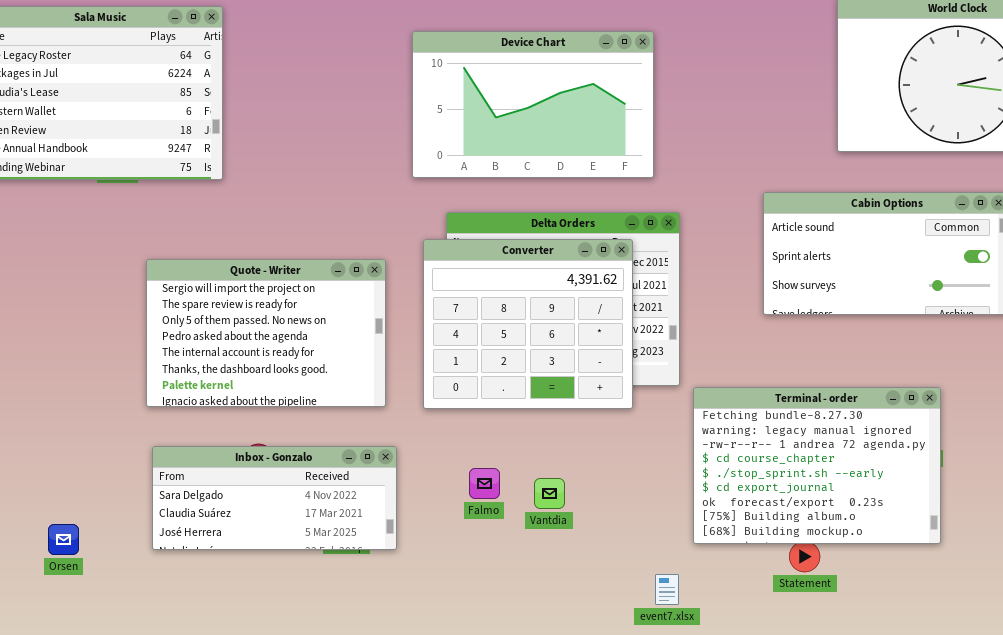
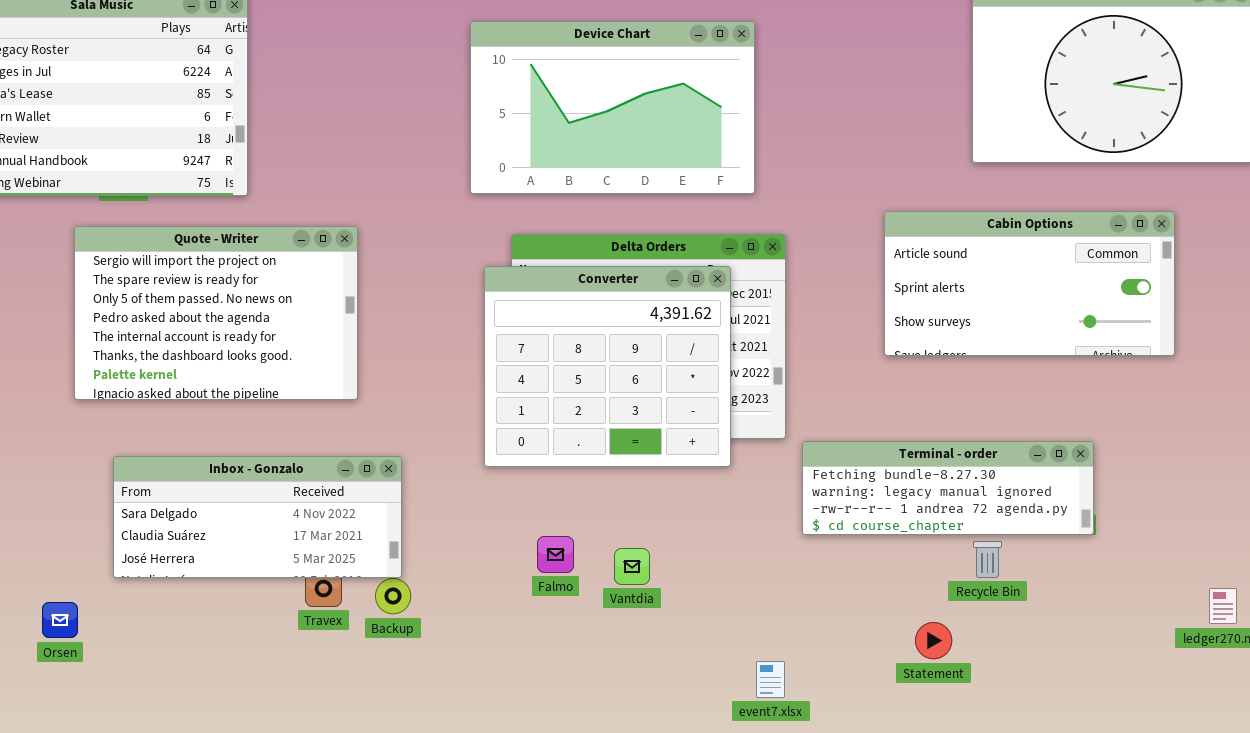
Quote - Writer: [146,259,386,407] -> [74,226,358,400], moved
Terminal - order: [693,387,941,544] -> [802,441,1094,535], resized
Inbox - Gonzalo: [152,446,397,550] -> [113,456,402,578], moved

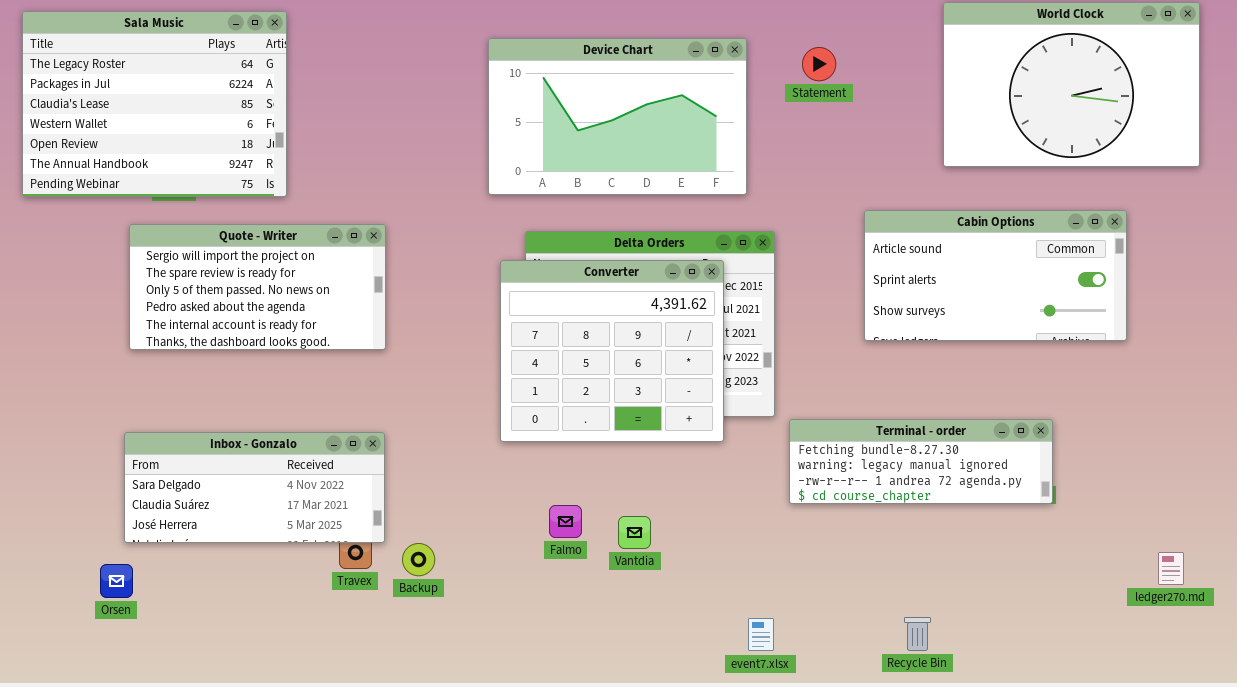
Quote - Writer: [74,226,358,400] -> [129,224,386,350], resized
Inbox - Gonzalo: [113,456,402,578] -> [124,432,385,543], moved
Recycle Bin: [973,541,1002,578] -> [904,617,931,651], moved
Statement: [915,622,952,659] -> [802,47,836,81], moved

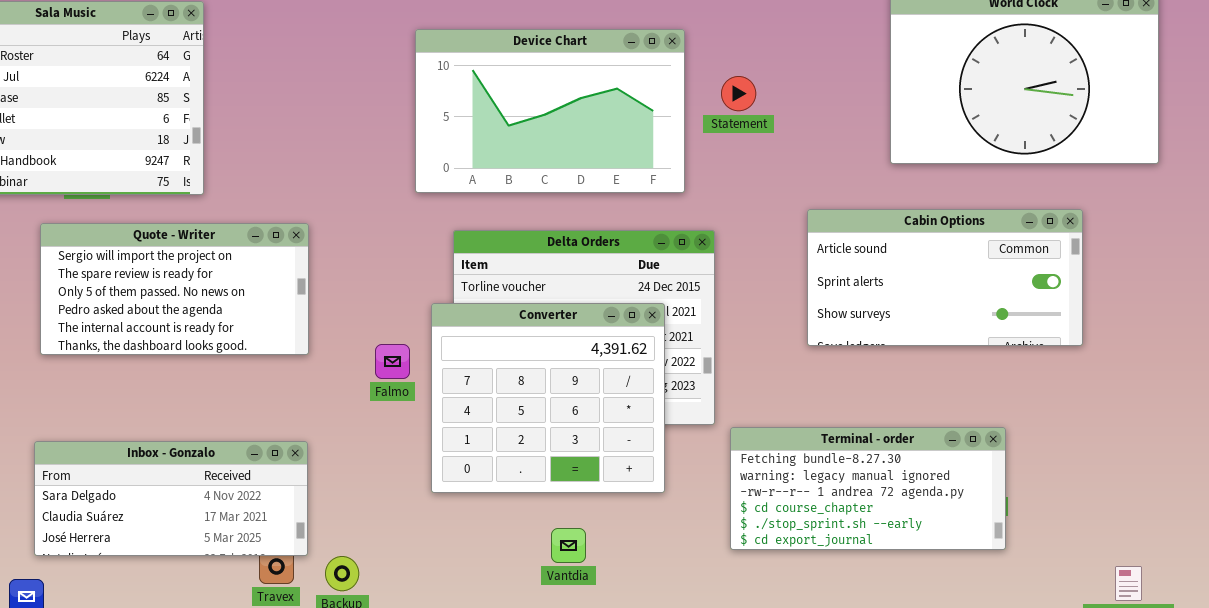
Statement: [802,47,836,81] -> [721,76,756,111], moved
Converter: [500,260,724,442] -> [431,303,665,493], moved
Terminal - order: [789,419,1053,504] -> [730,427,1006,550], resized
Falmo: [549,505,582,538] -> [375,344,410,379], moved

